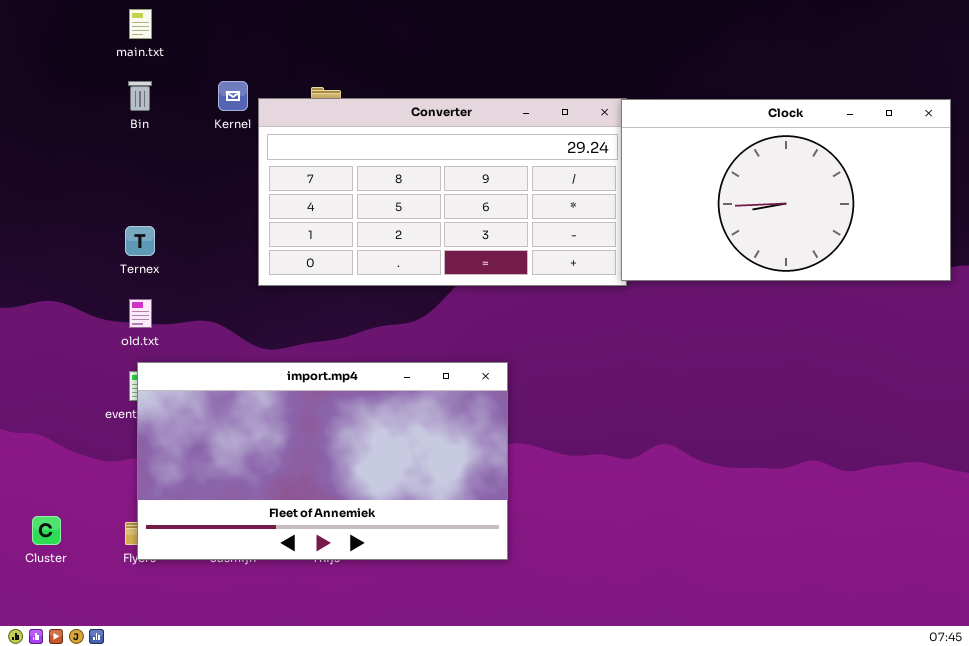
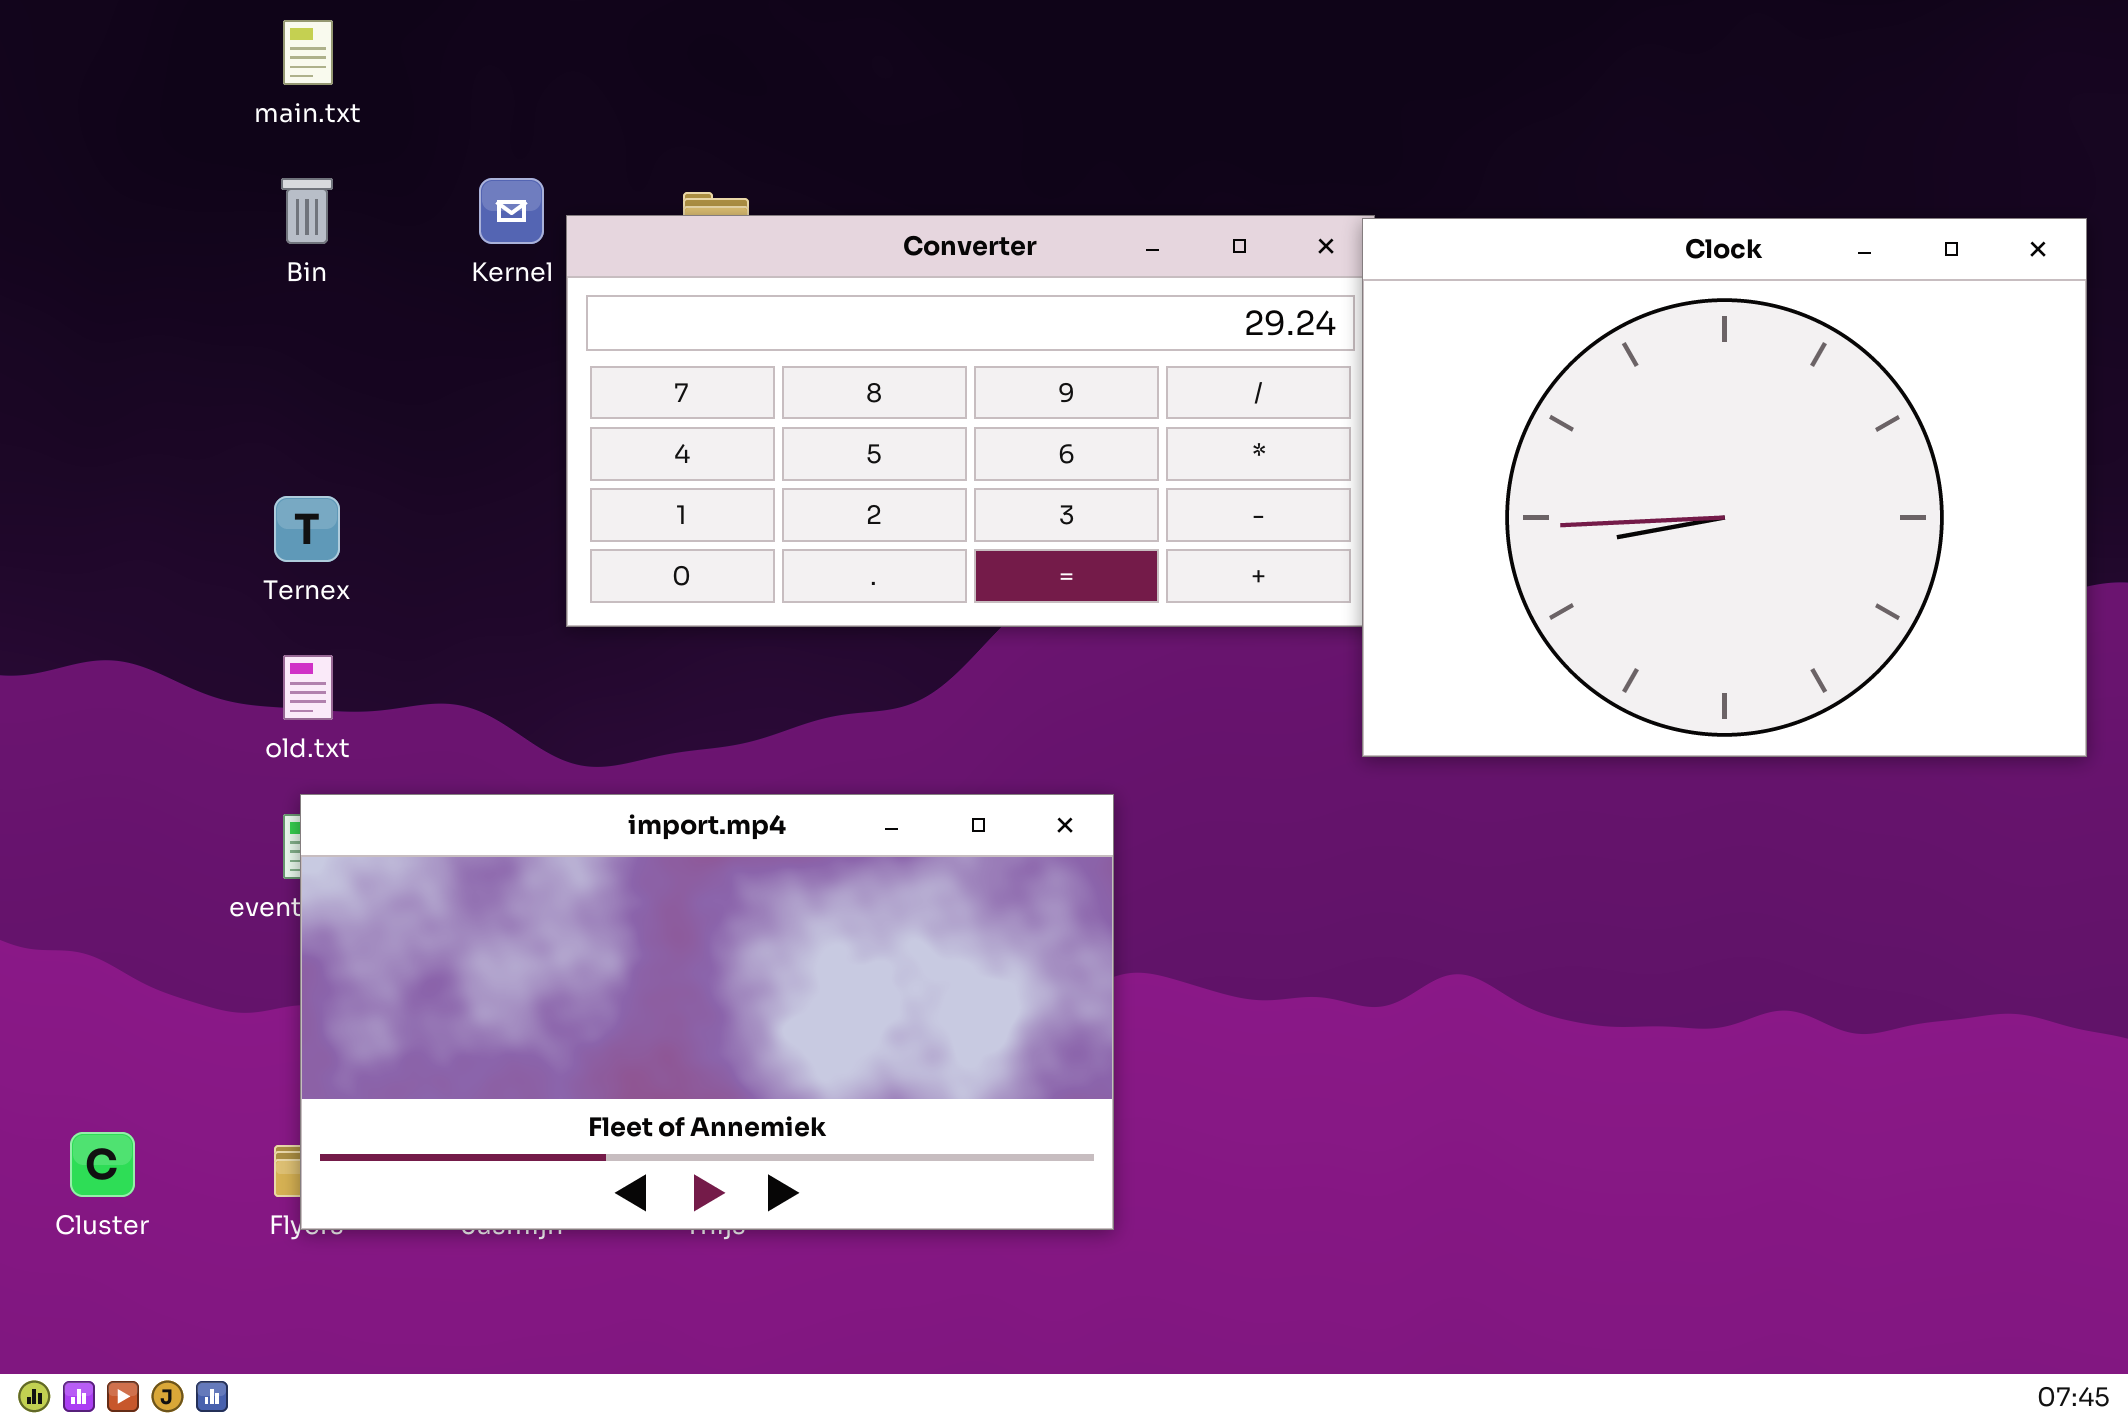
Clock: [621,99,951,281] -> [1362,218,2087,757], resized

